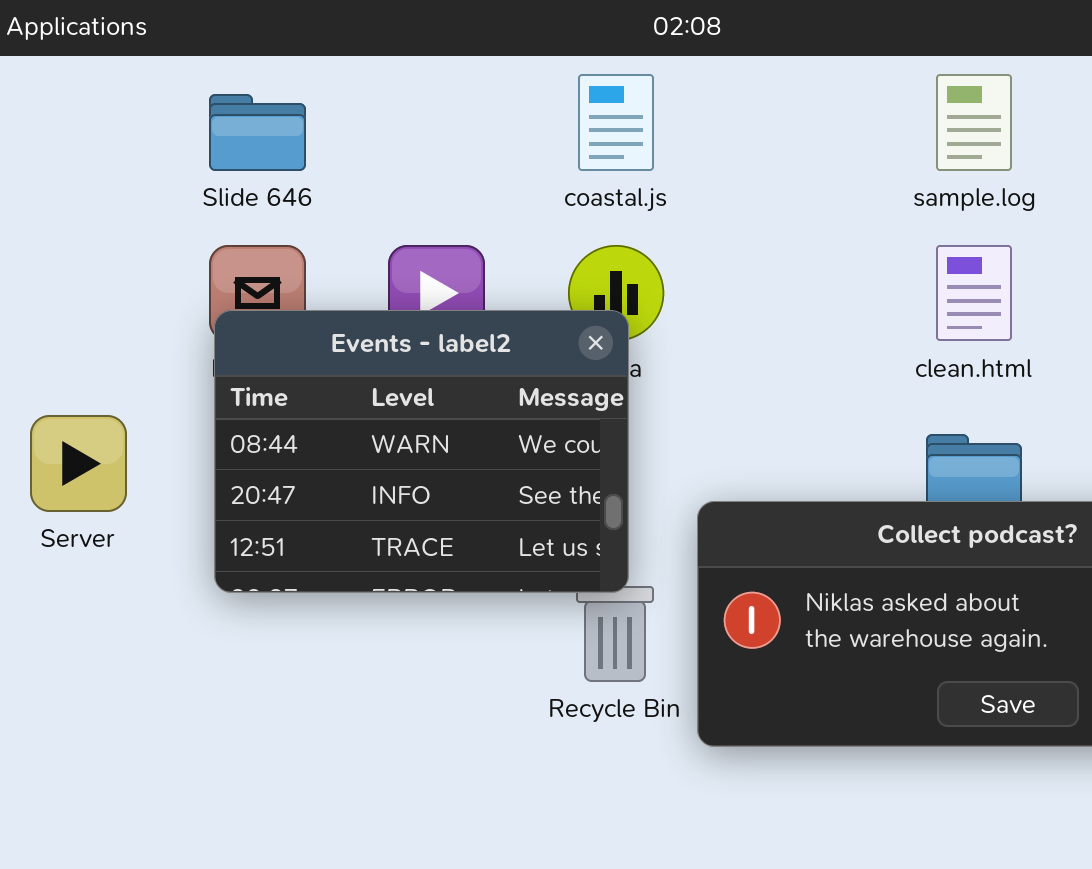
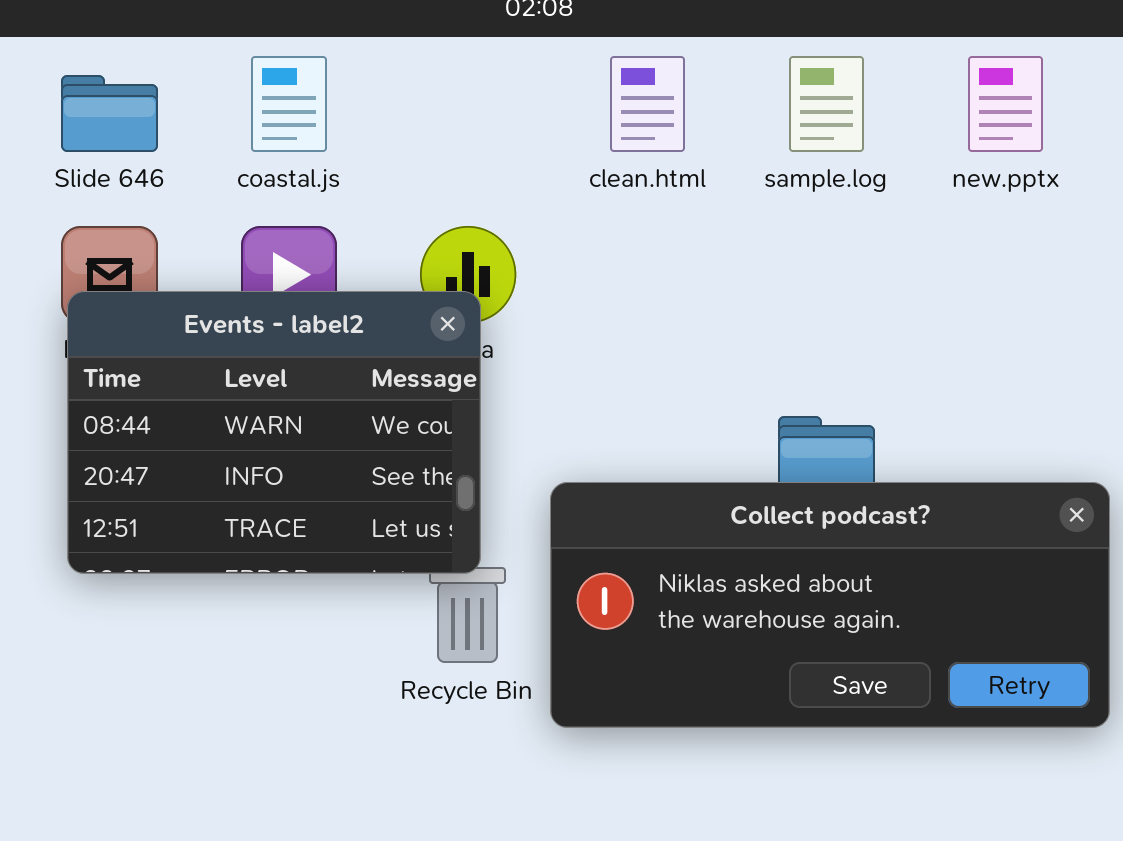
coastal.js: [578,74,654,171] -> [251,56,327,152], moved
clean.html: [936,245,1012,341] -> [610,56,685,152], moved

